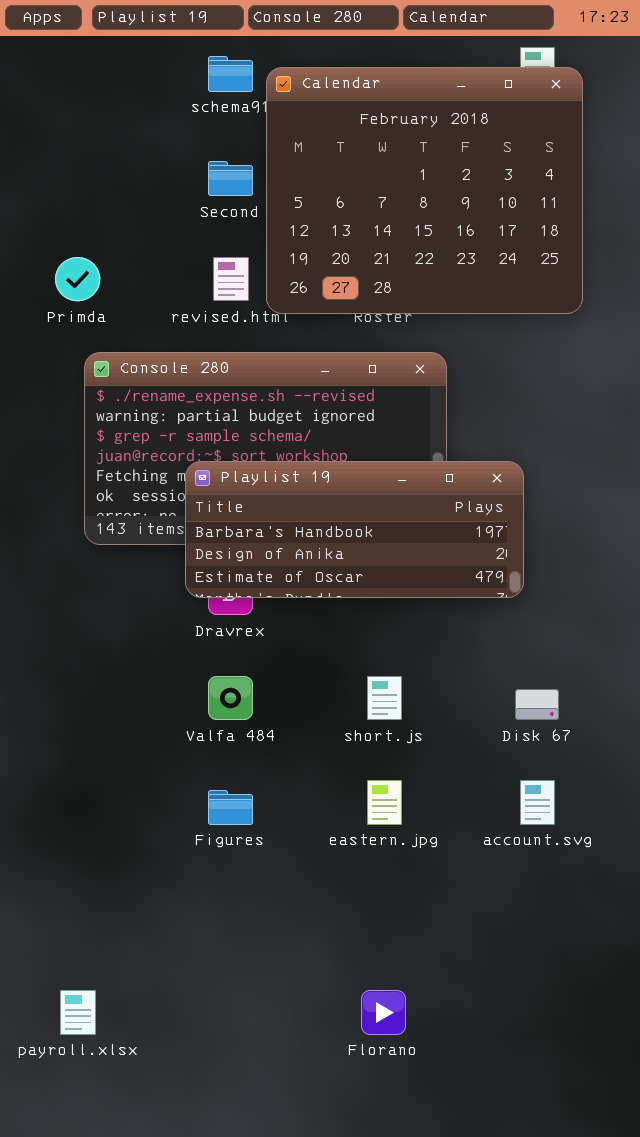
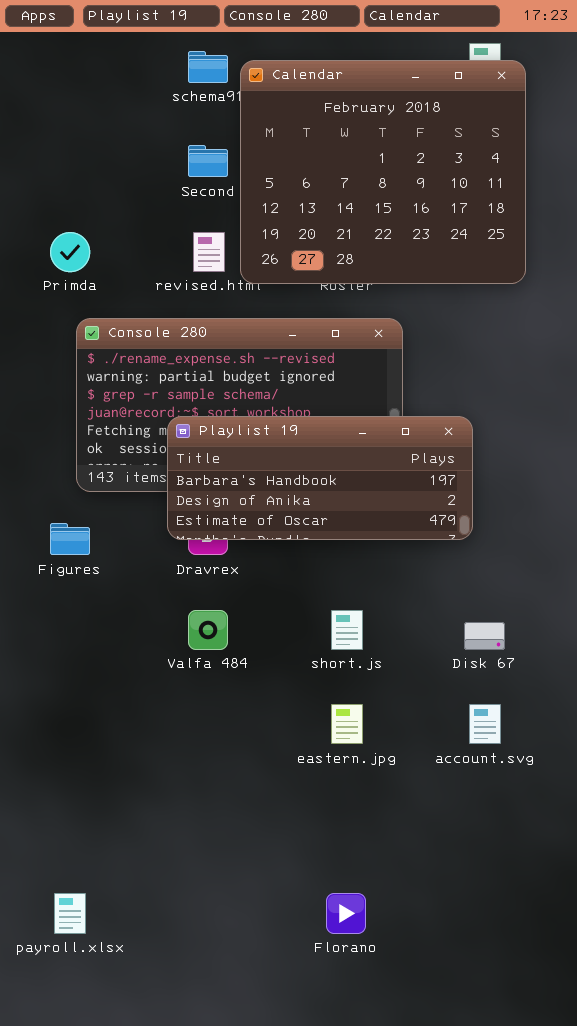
Figures: [208,790,253,825] -> [50,523,90,555], moved

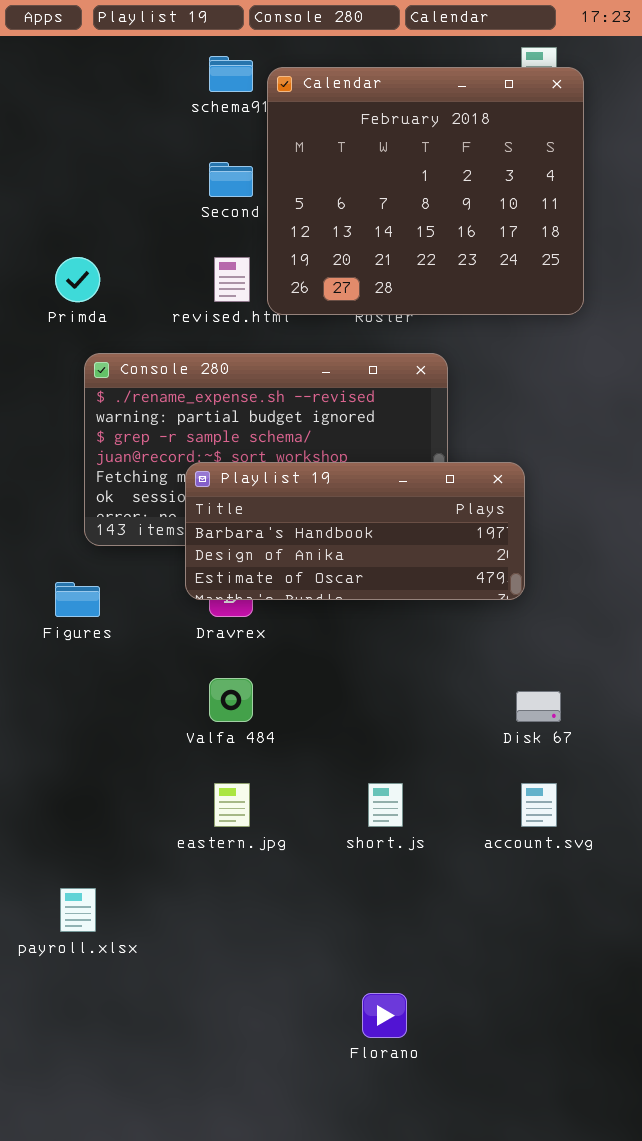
short.js: [331,610,363,650] -> [368,783,403,827], moved
eastern.jpg: [331,704,363,744] -> [214,783,250,827], moved
payroll.xlsx: [54,893,86,934] -> [60,888,96,932], moved

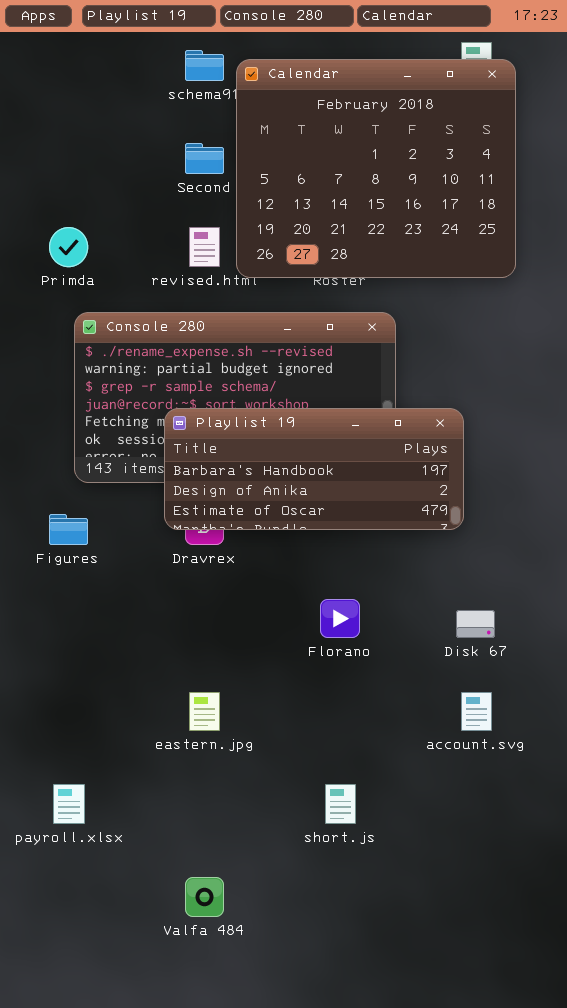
Valfa 484: [209,678,253,722] -> [185,877,224,917], moved
short.js: [368,783,403,827] -> [325,784,356,824], moved
Florano: [362,993,407,1038] -> [320,599,360,638], moved

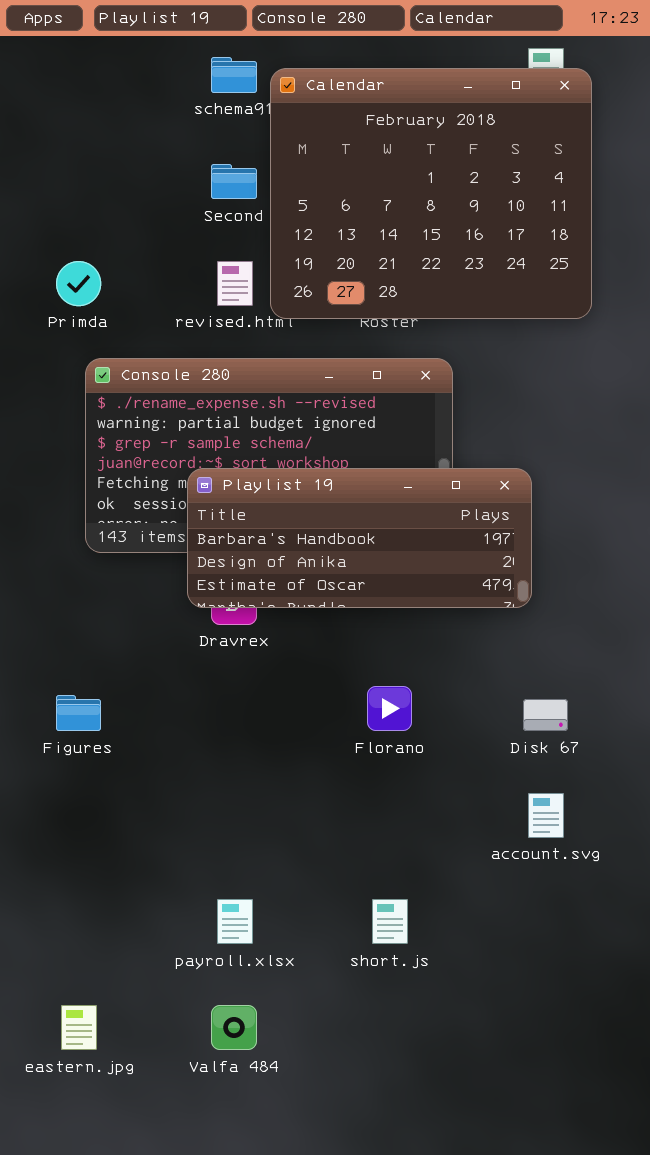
Figures: [49,514,88,545] -> [56,695,101,731], moved
eastern.jpg: [189,692,220,731] -> [61,1005,97,1050], moved
payroll.xlsx: [53,784,85,824] -> [217,899,253,944], moved

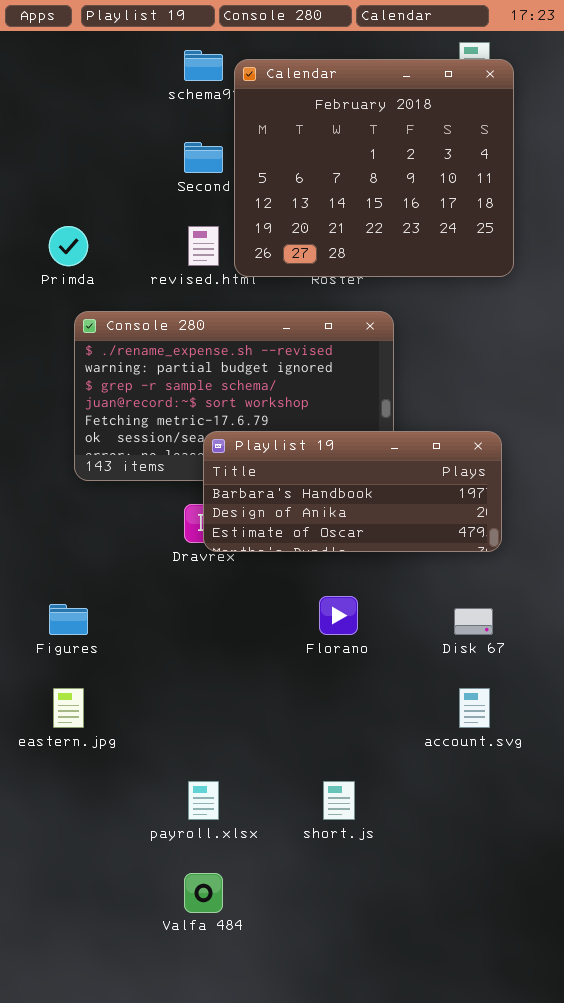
Playlist 19: [187,468,532,608] -> [203,431,502,552], moved
eastern.jpg: [61,1005,97,1050] -> [53,688,84,728], moved

